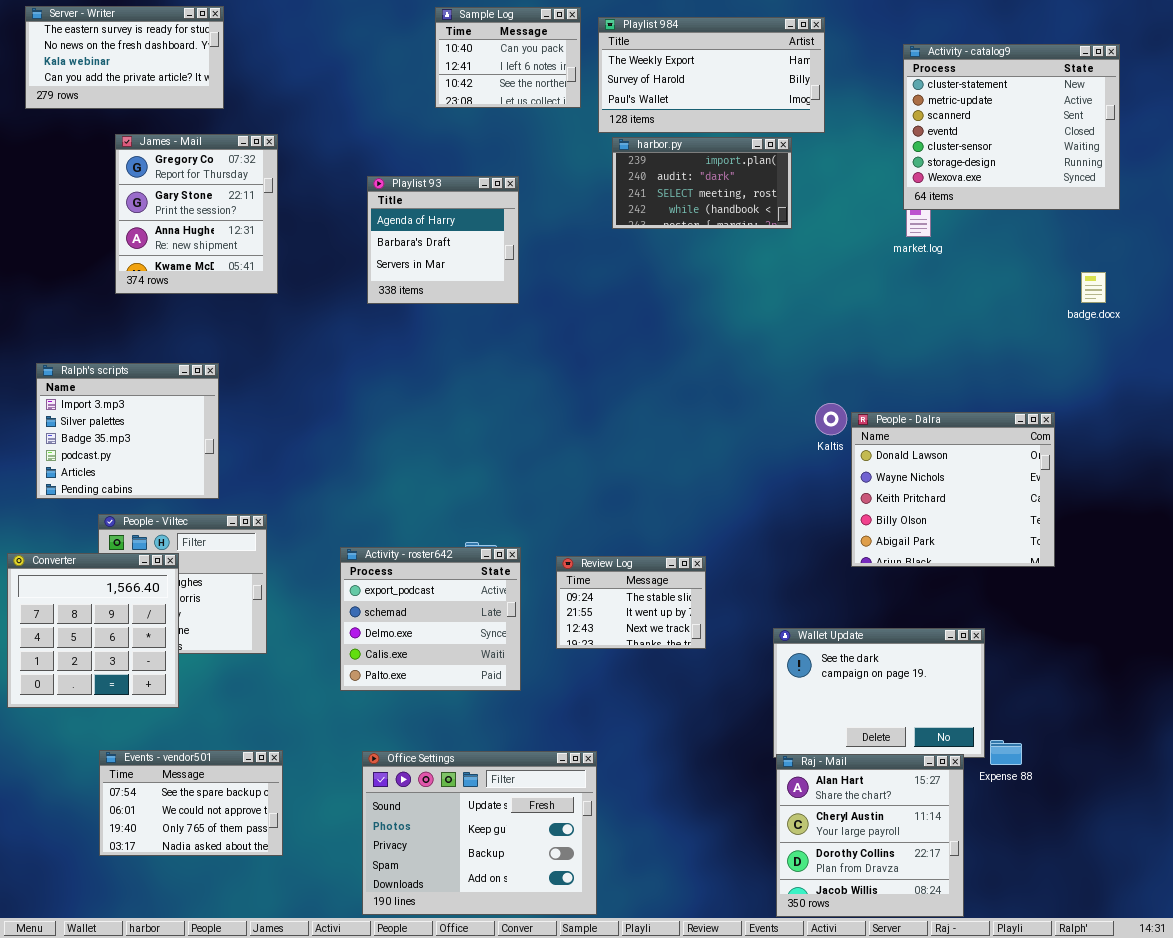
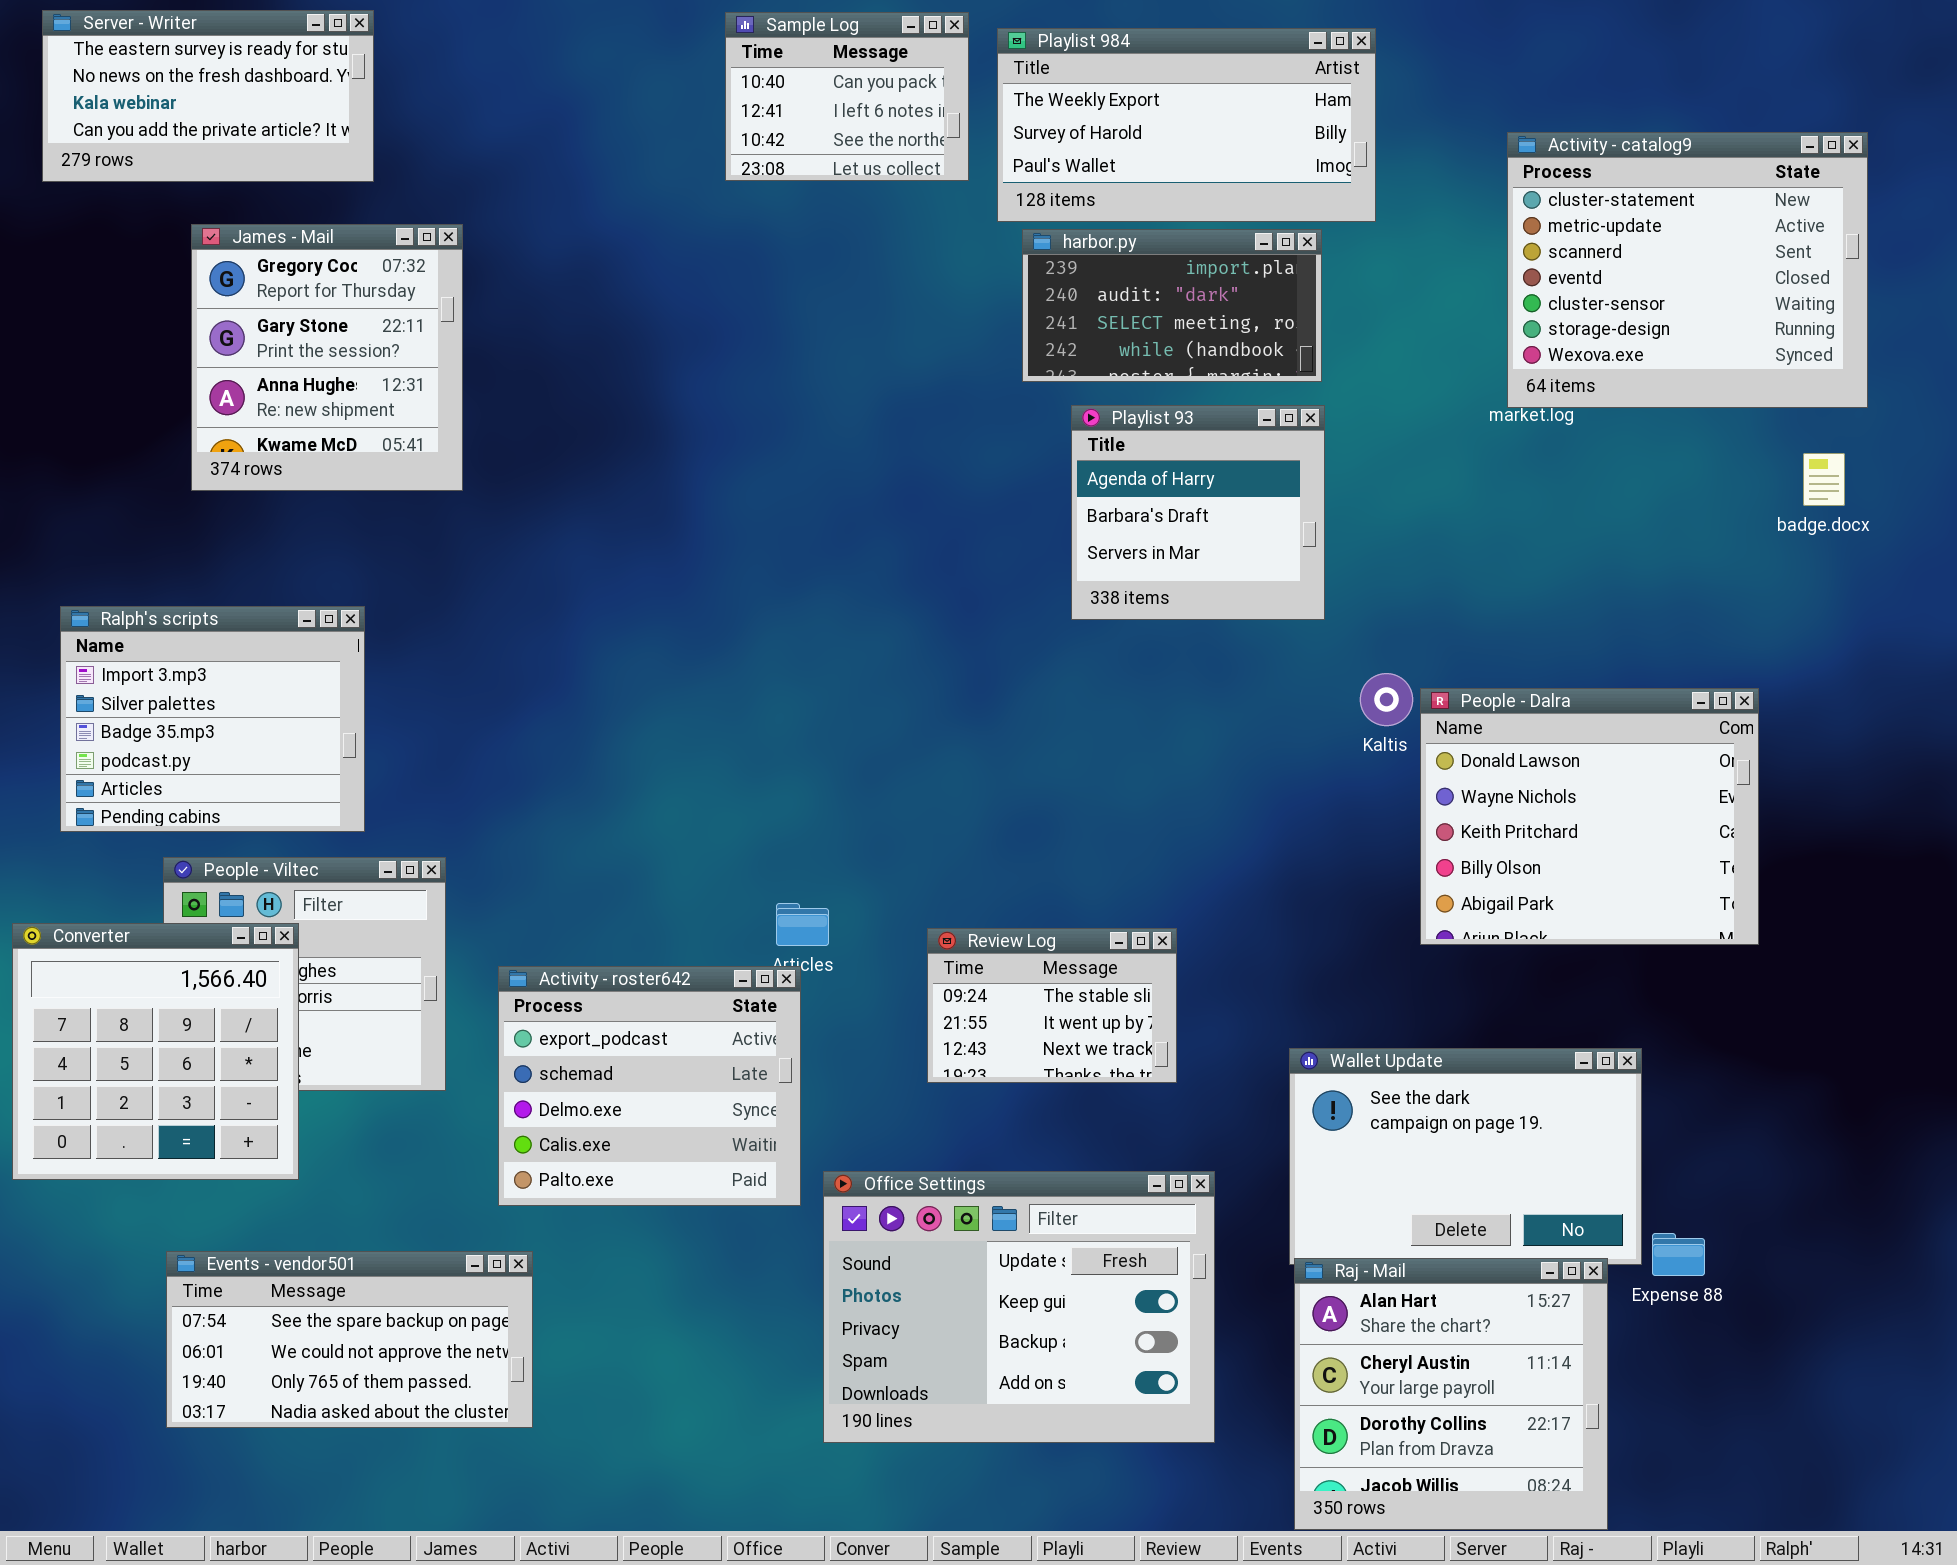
Activity - catalog9: [903,44,1120,210] -> [1507,132,1868,408], moved
Playlist 93: [367,176,519,304] -> [1071,405,1325,620], moved
Activity - roster642: [340,547,521,691] -> [498,966,801,1206], moved
Events - vendor501: [99,750,283,856] -> [166,1251,533,1428], resized
Office Settings: [362,751,597,915] -> [823,1171,1215,1443], moved

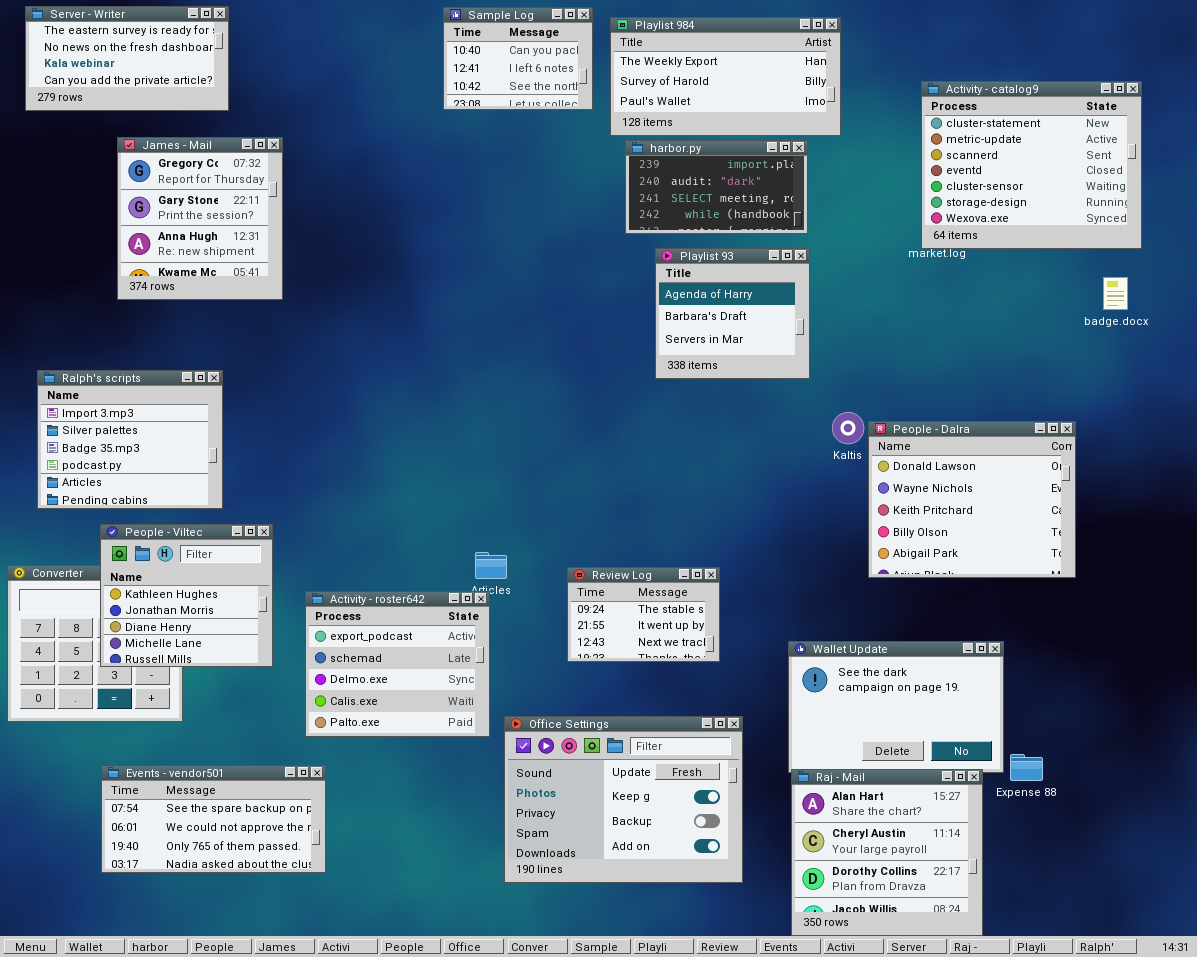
People - Viltec: [163,857,446,1091] -> [100,524,273,667], raised

